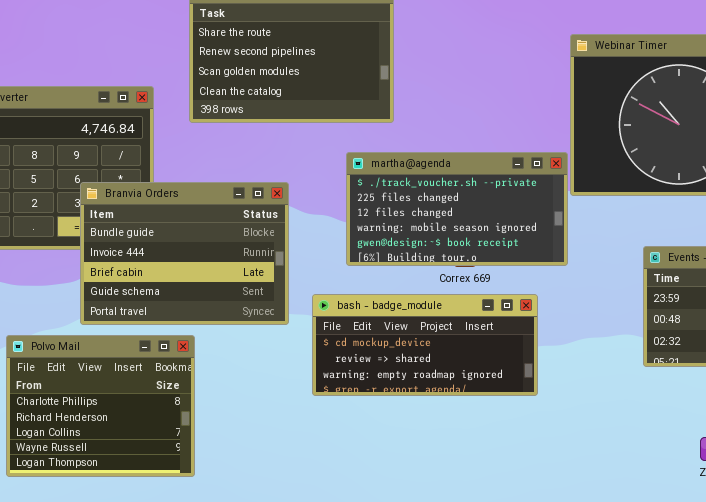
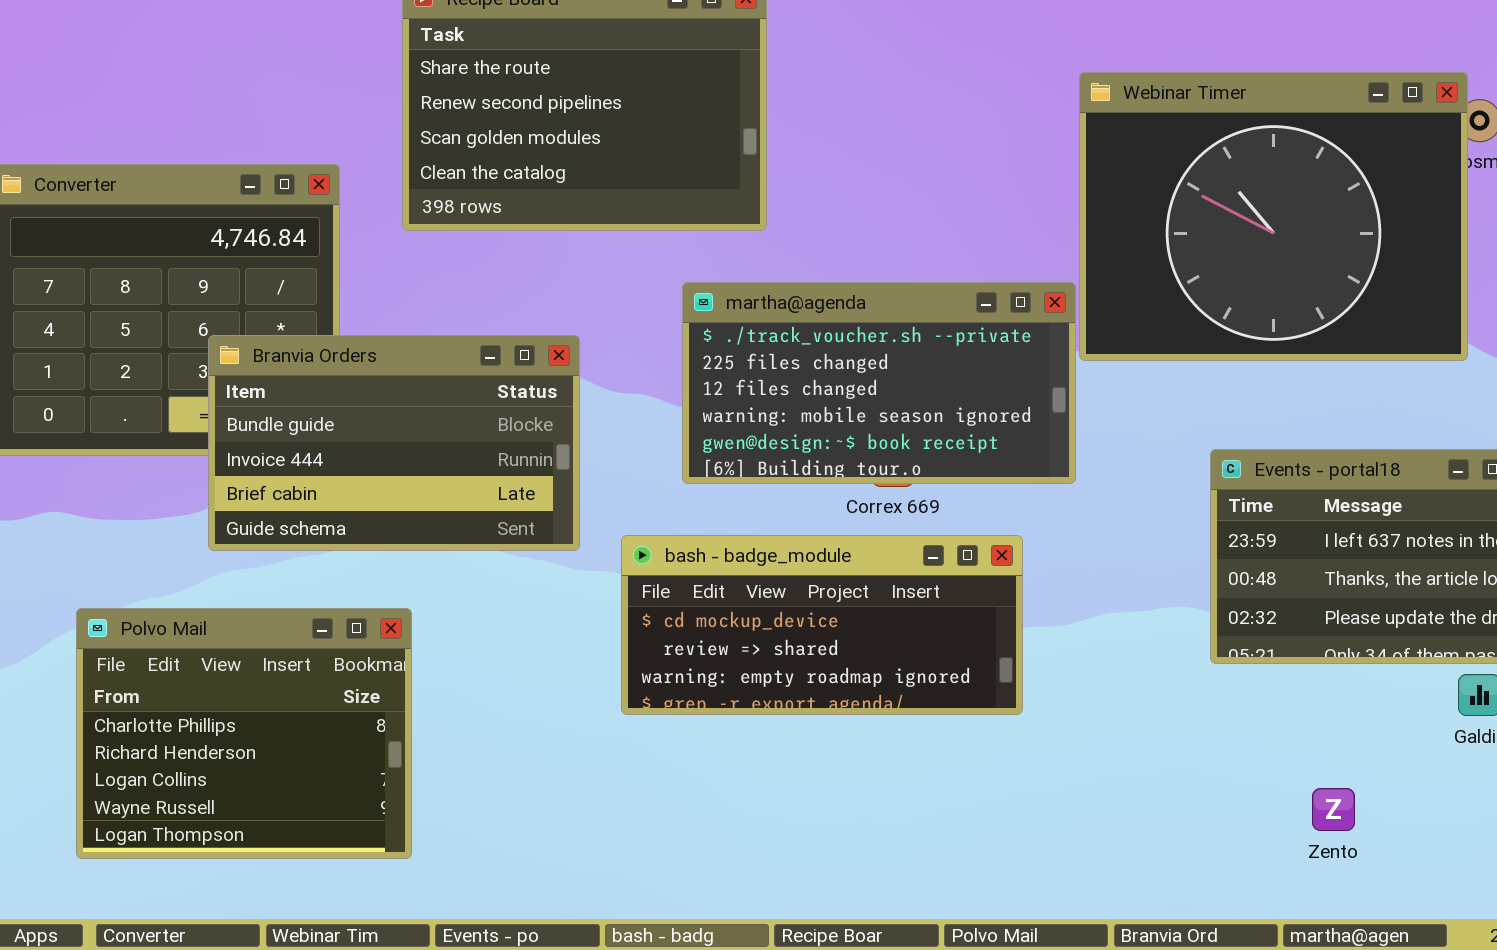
Branvia Orders: [80,182,289,325] -> [208,335,580,551], resized

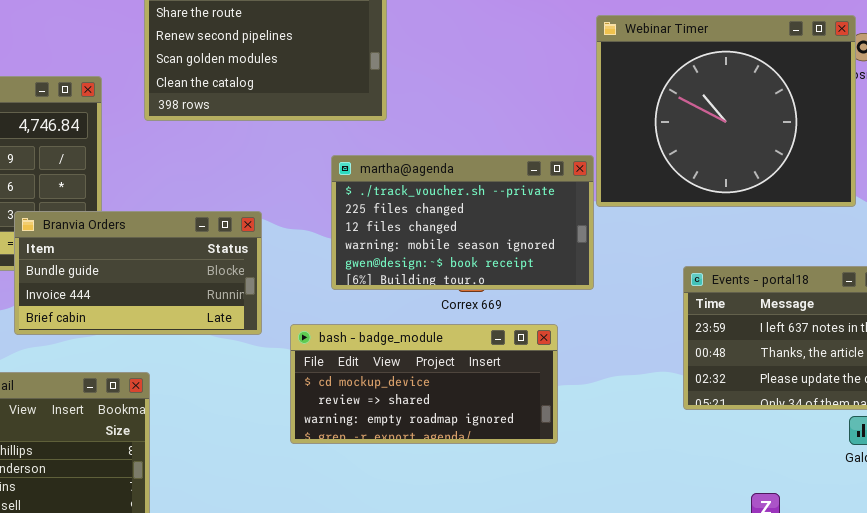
Branvia Orders: [208,335,580,551] -> [14,211,262,335], resized

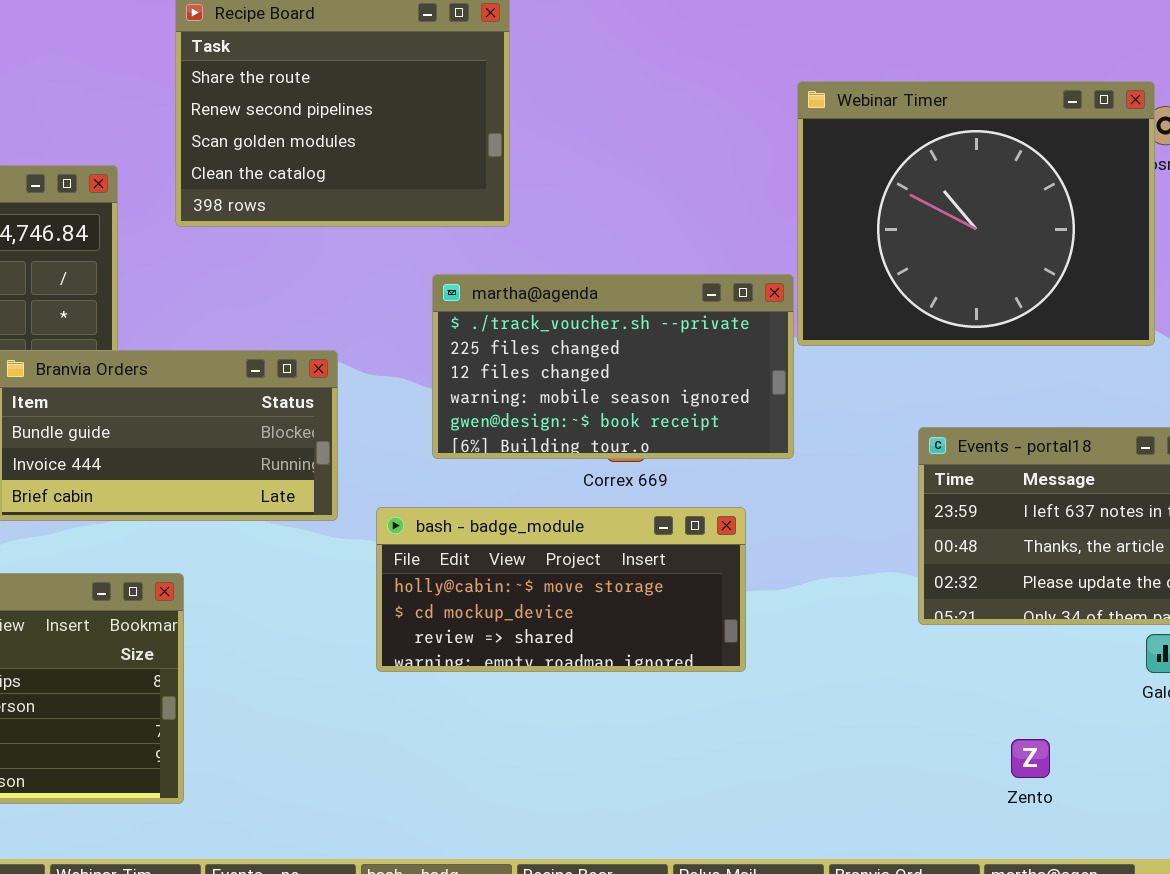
bash - badge_module: [290,324,558,444] -> [376,507,746,672], scrolled up 1 row

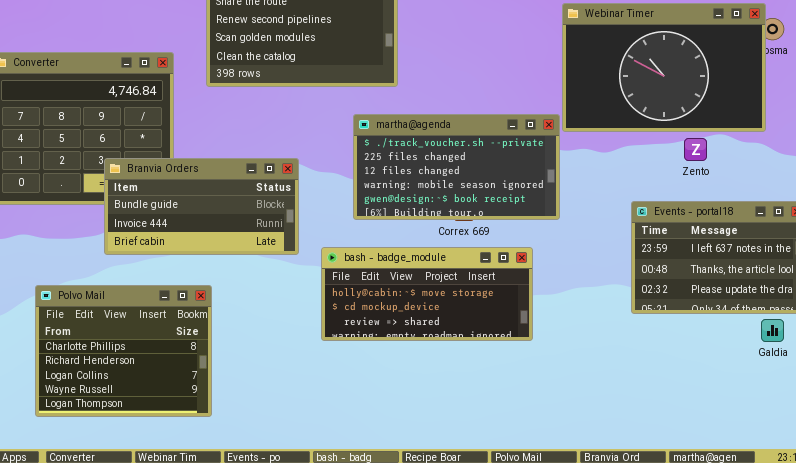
Webinar Timer: [797,81,1155,346] -> [562,3,766,132], resized
Zento: [1011,739,1050,778] -> [684,138,707,161], moved

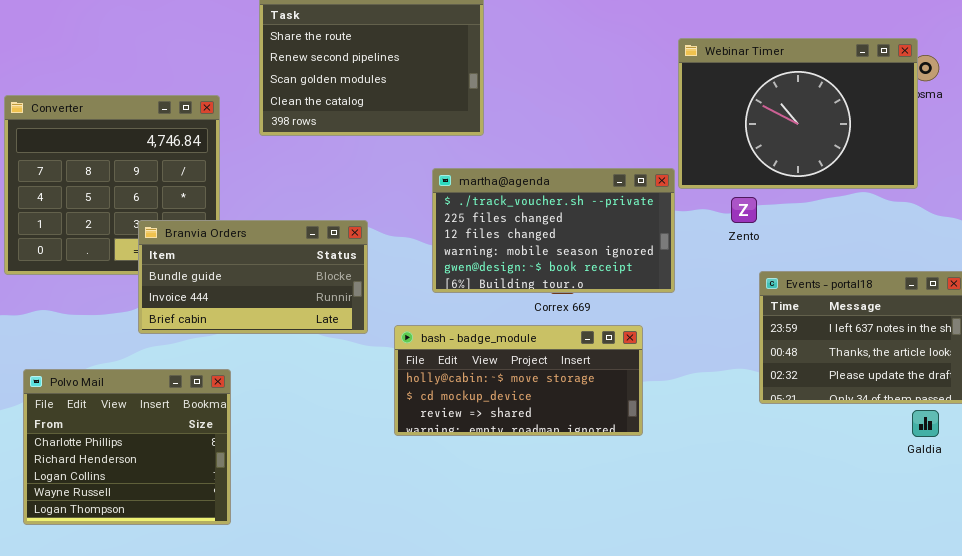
Zento: [684,138,707,161] -> [731,197,757,223], moved
Polvo Mail: [35,285,212,417] -> [23,369,231,525], moved

